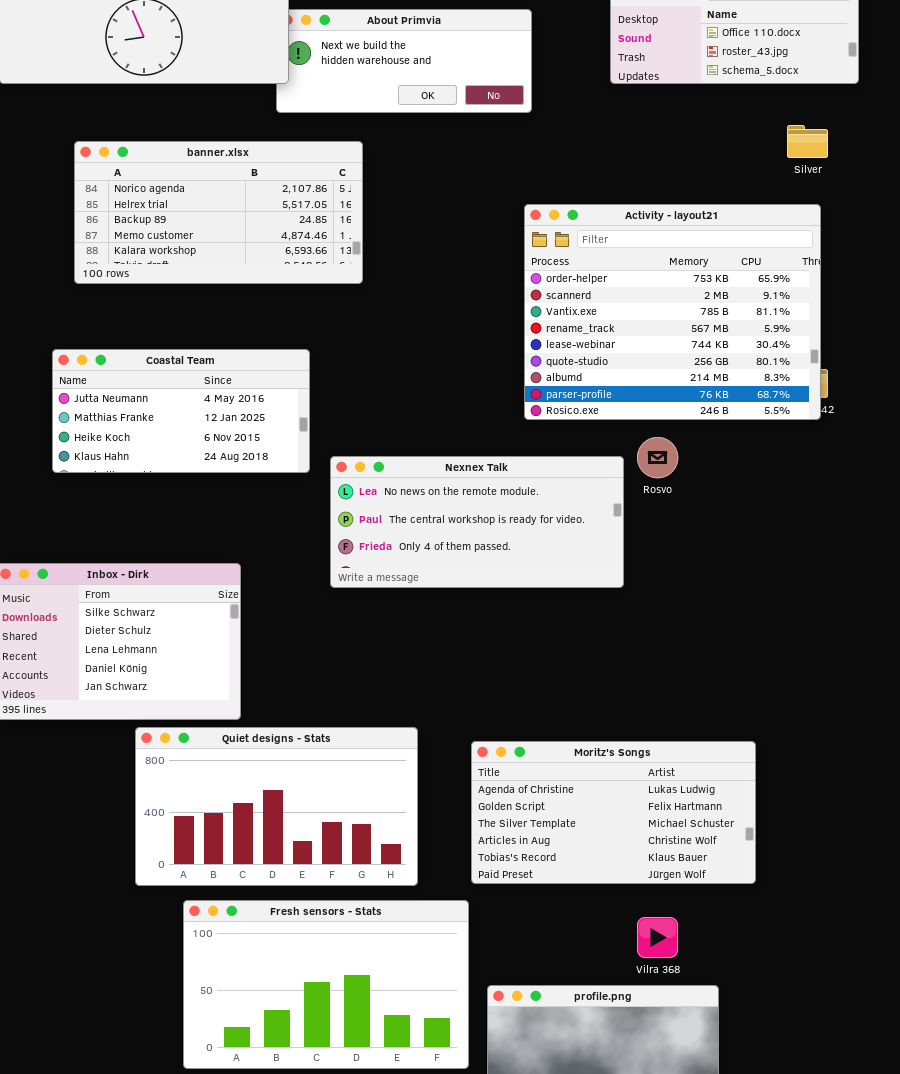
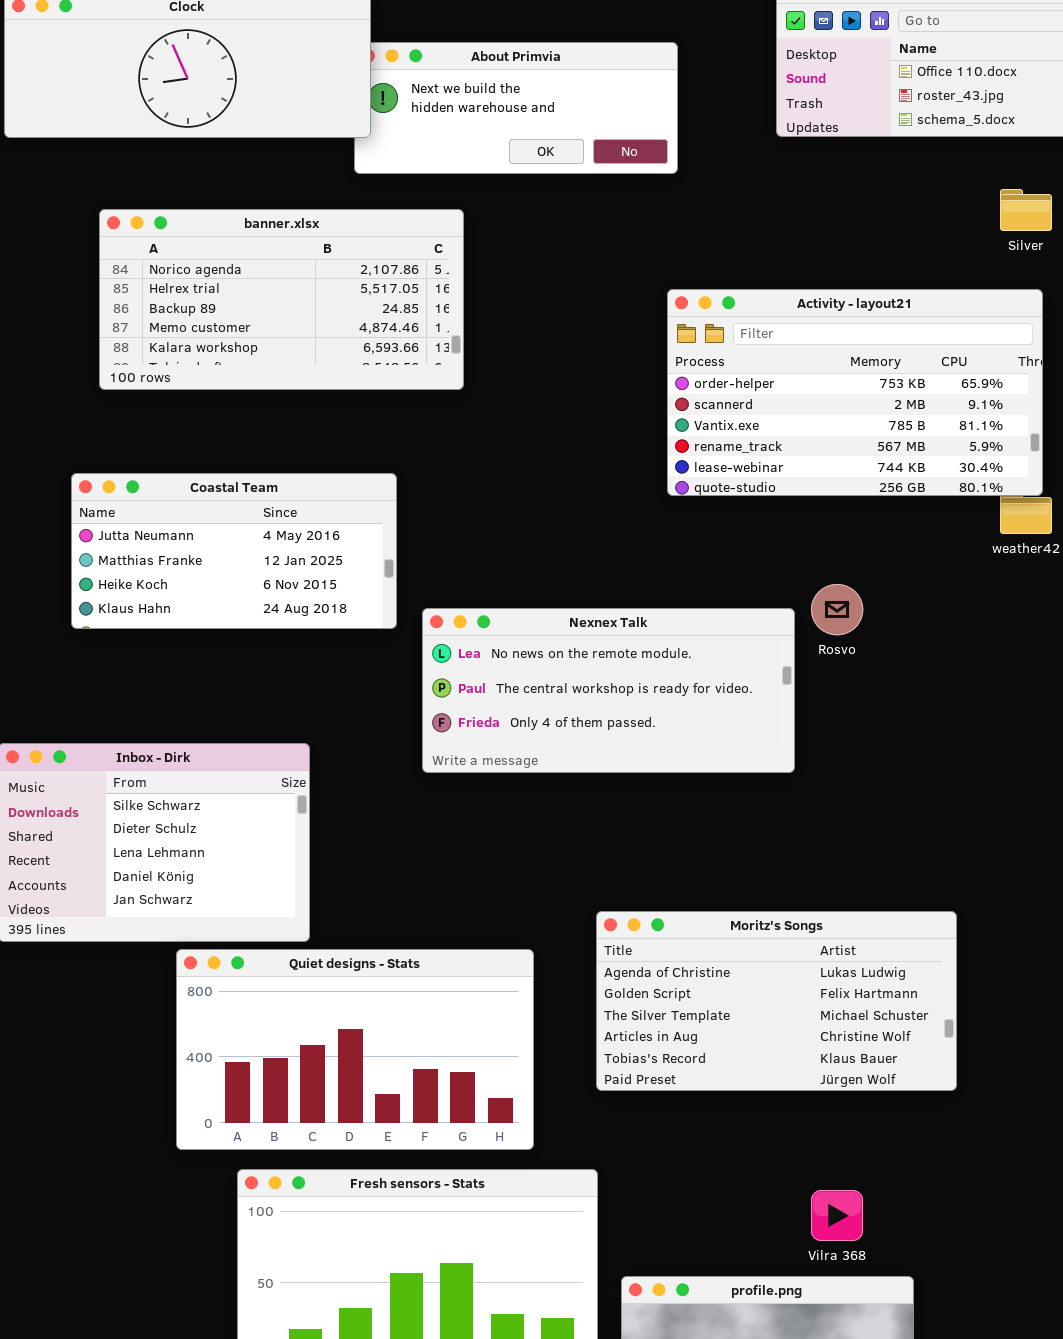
Activity - layout21: [524,204,821,420] -> [667,289,1043,496], resized
Moritz's Songs: [471,741,756,884] -> [596,911,957,1091], moved

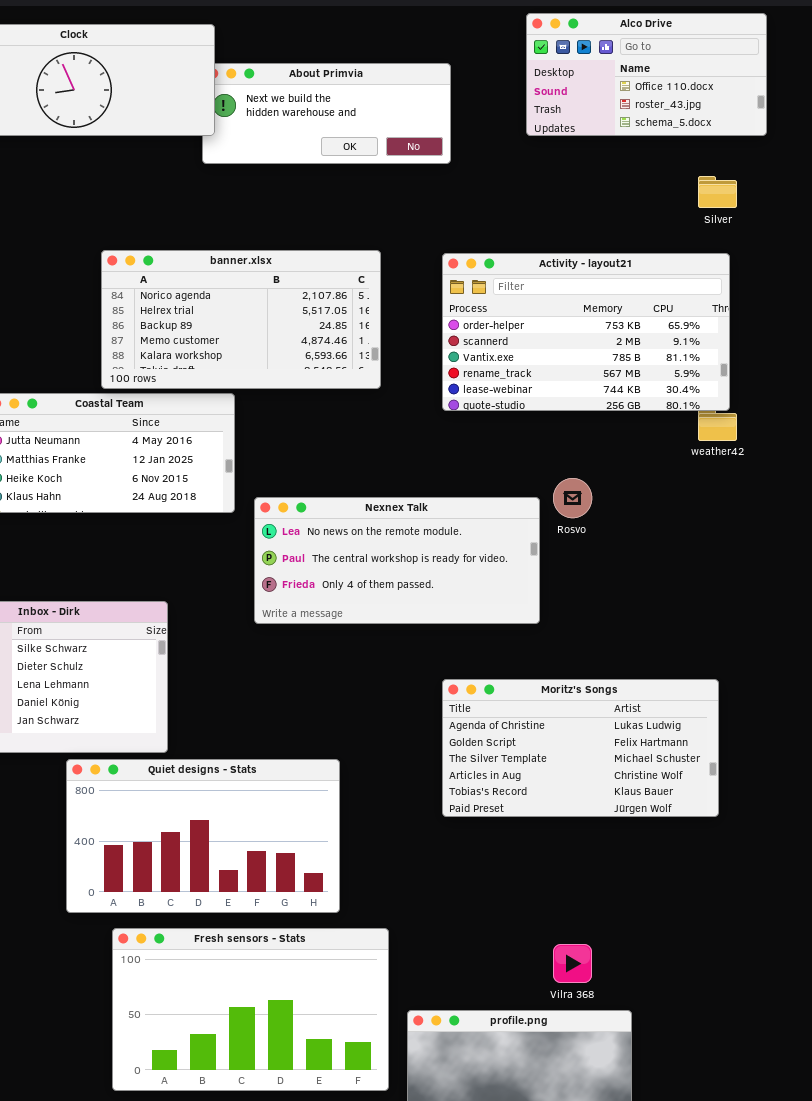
banner.xlsx: [99,209,464,390] -> [101,250,381,389], moved
Moritz's Songs: [596,911,957,1091] -> [442,679,719,817], moved

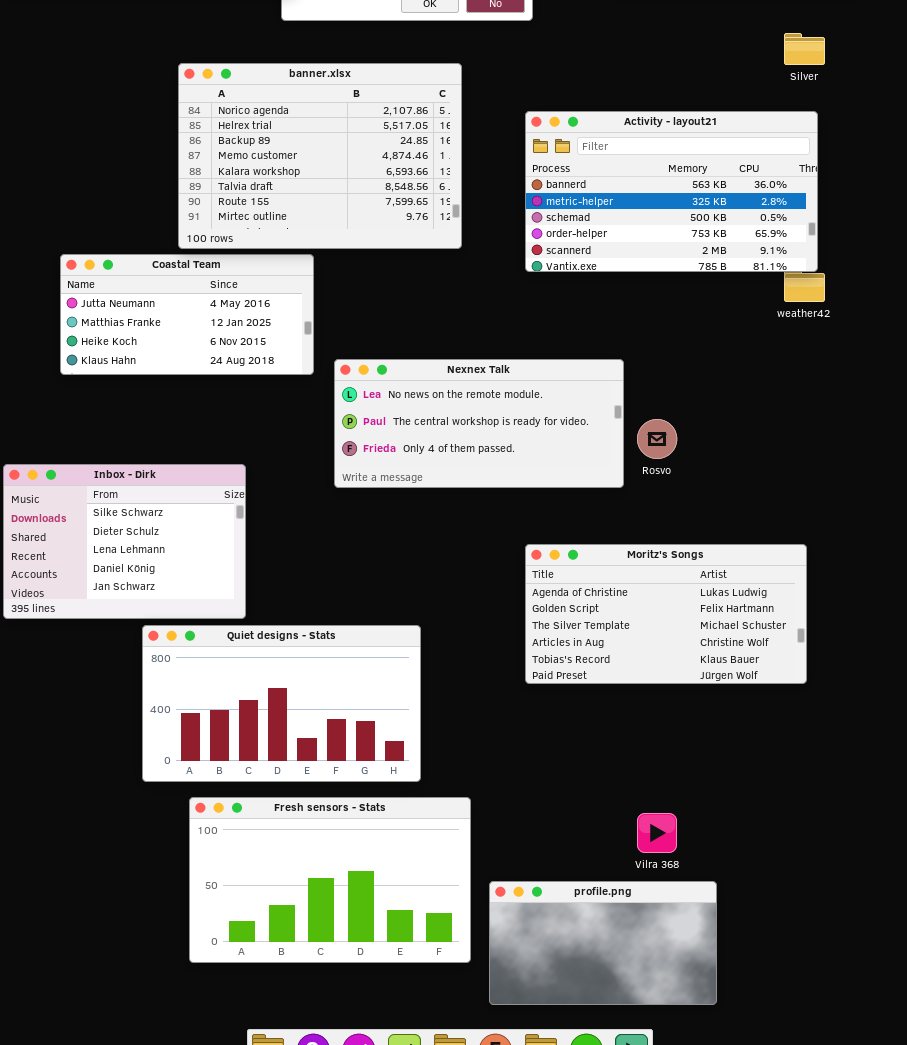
banner.xlsx: [101,250,381,389] -> [178,63,462,249], resized
Activity - layout21: [442,253,730,411] -> [525,111,818,272], scrolled up 3 rows
Rosvo: [553,478,592,518] -> [637,419,677,459], moved

